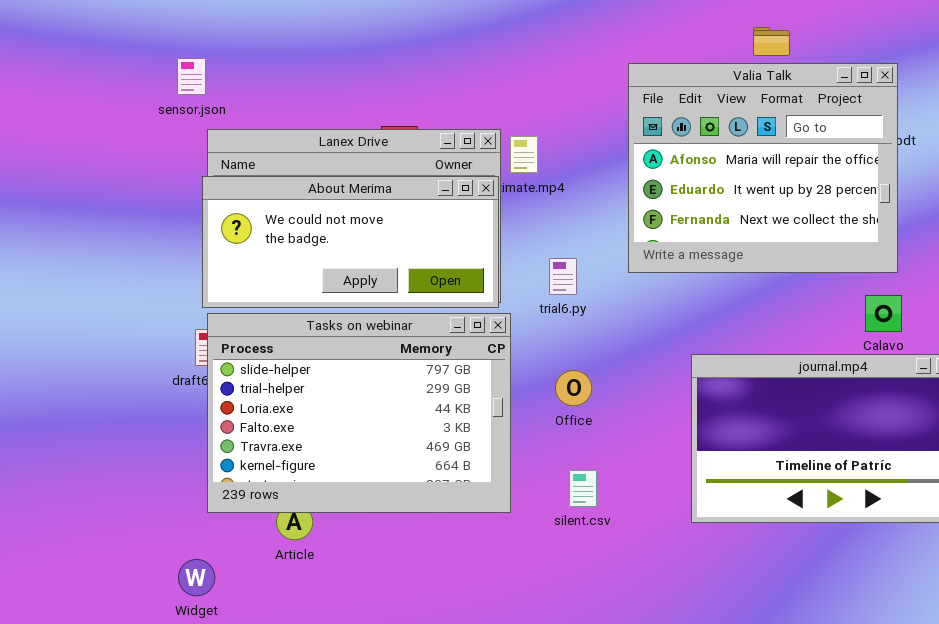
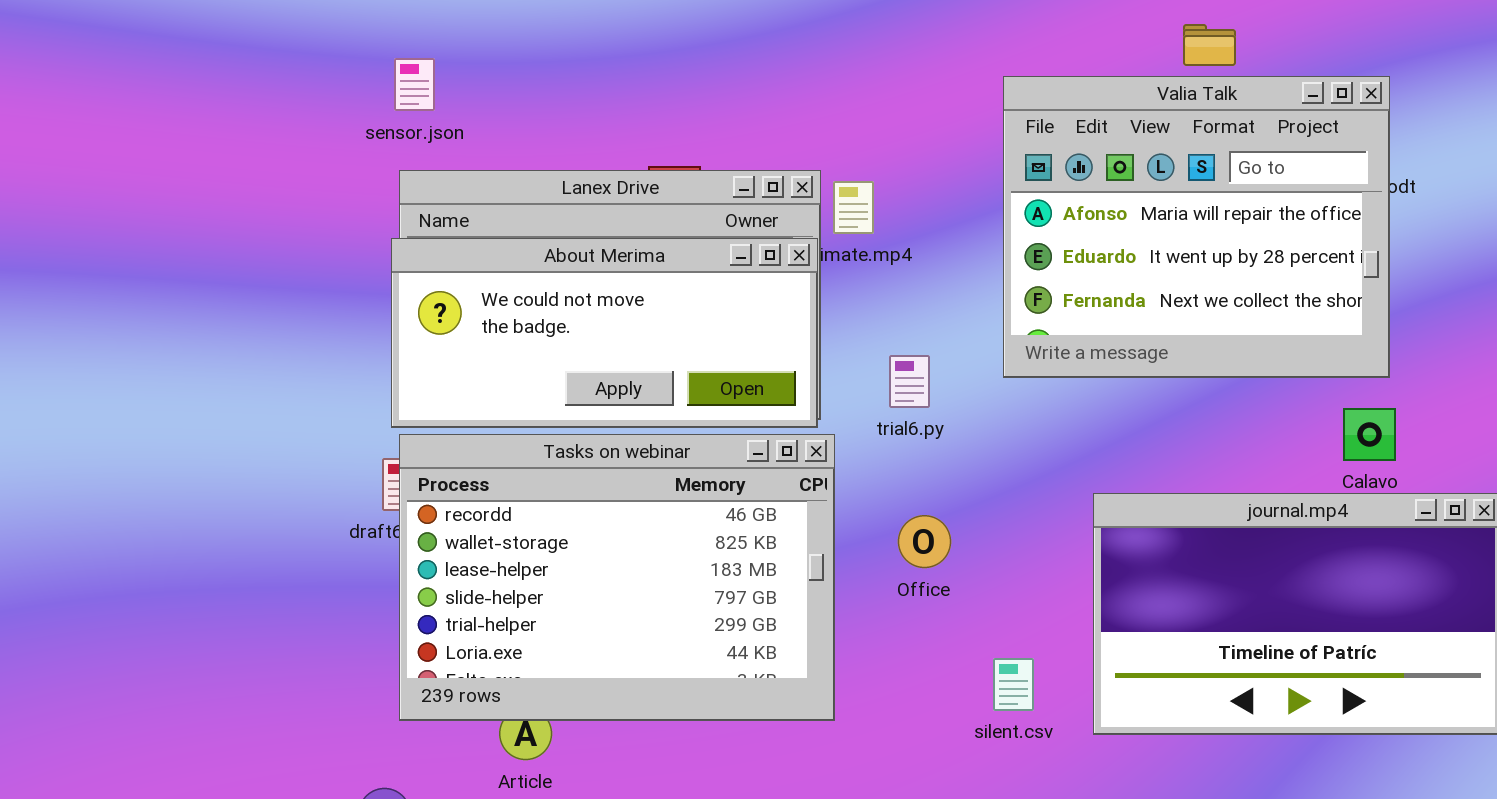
sensor.json: [177,58,206,95] -> [394,58,435,111], moved
Tasks on webinar: [207,313,511,513] -> [399,434,835,721], scrolled up 3 rows
silent.csv: [569,470,597,507] -> [993,658,1034,711], moved

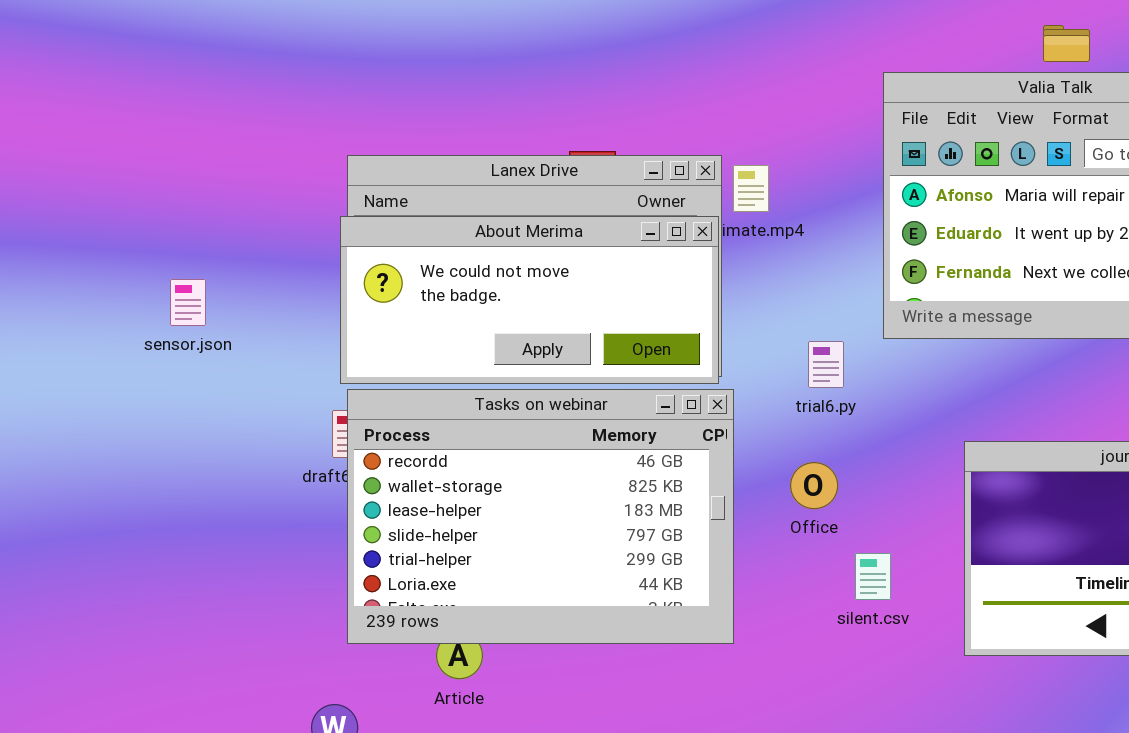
sensor.json: [394,58,435,111] -> [170,279,206,326], moved
trial6.py: [889,355,930,408] -> [808,341,844,388], moved
silent.csv: [993,658,1034,711] -> [855,553,891,600], moved

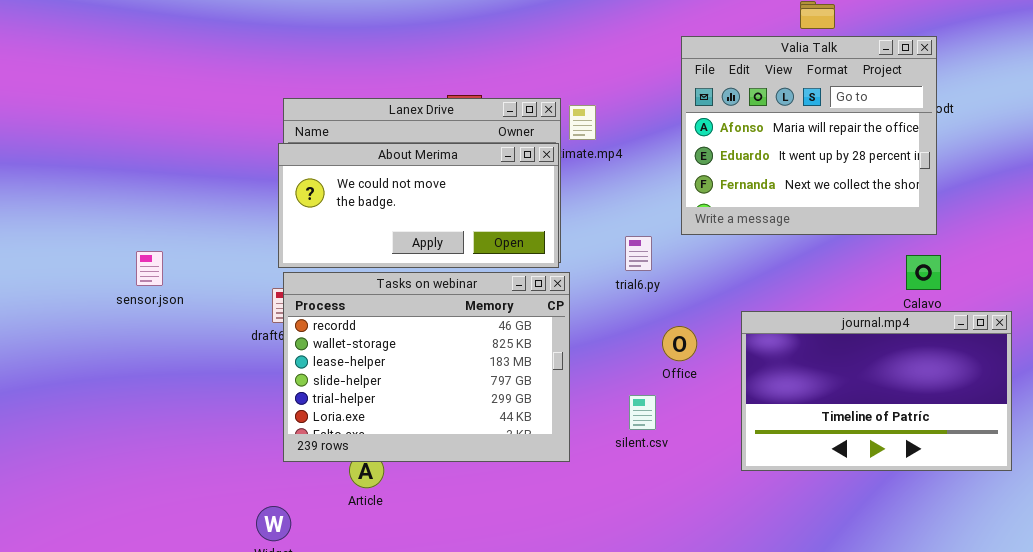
sensor.json: [170,279,206,326] -> [136,251,163,286], moved
Office: [790,462,838,509] -> [662,326,697,361], moved
silent.csv: [855,553,891,600] -> [629,395,656,430], moved

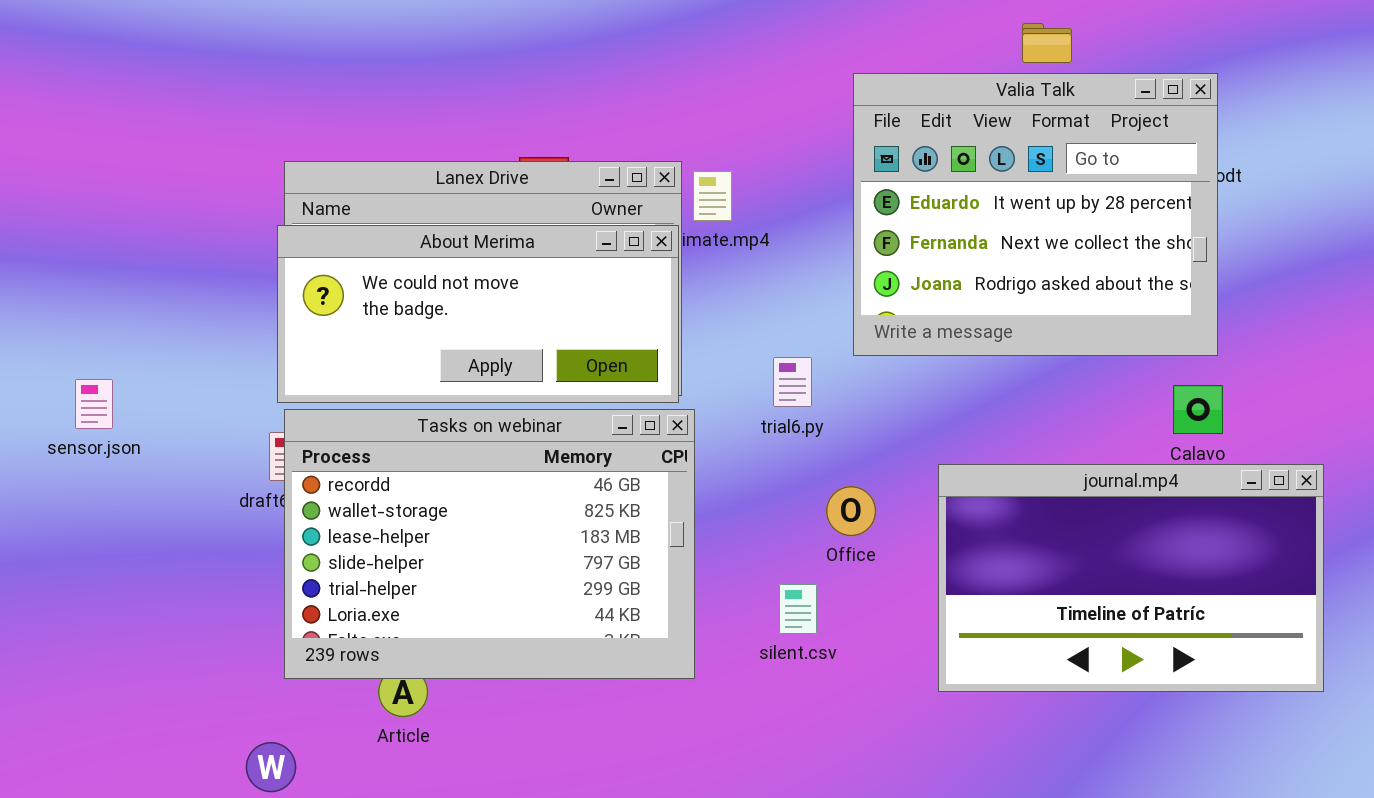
Valia Talk: [681,36,937,235] -> [853,73,1218,356], scrolled down 1 row

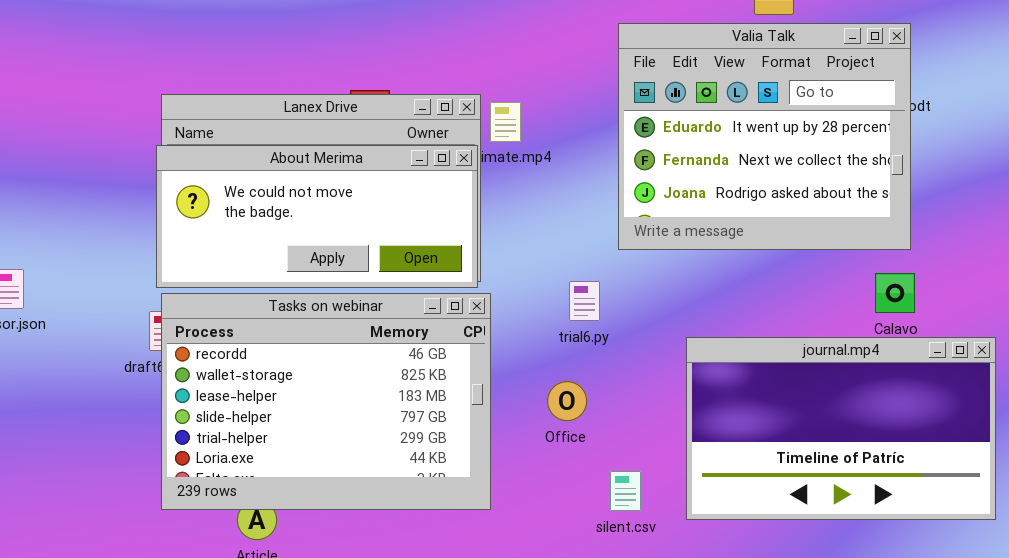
trial6.py: [773,357,812,407] -> [569,281,600,321], moved
Office: [826,486,876,536] -> [547,381,587,421], moved
silent.csv: [779,584,817,634] -> [610,471,641,511], moved

